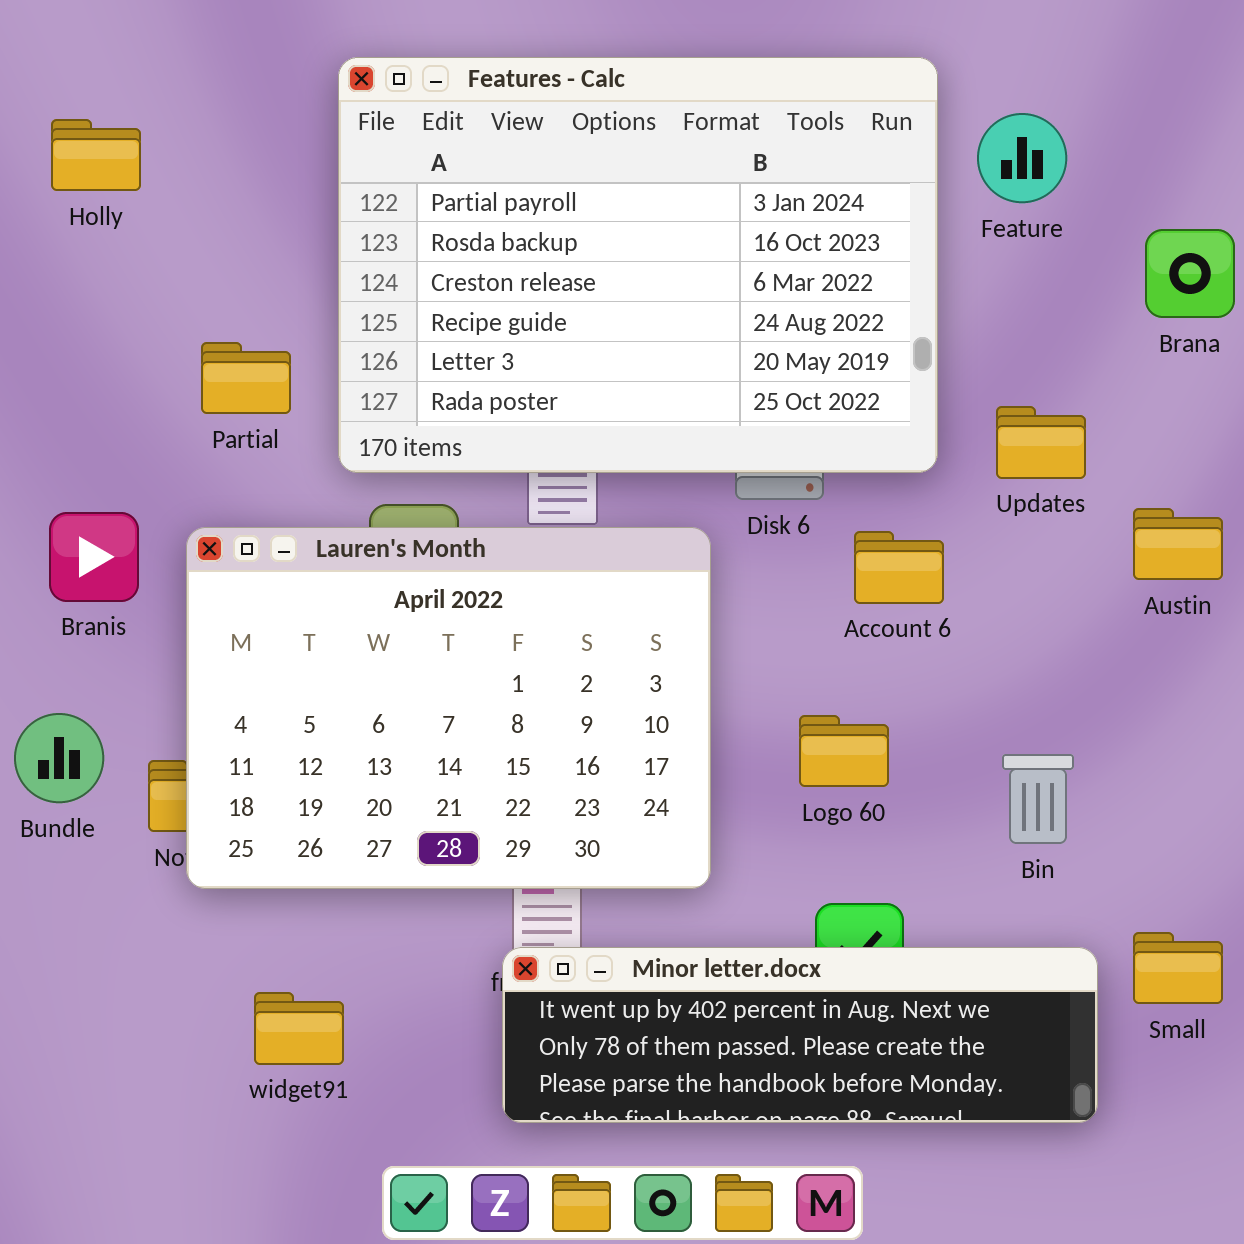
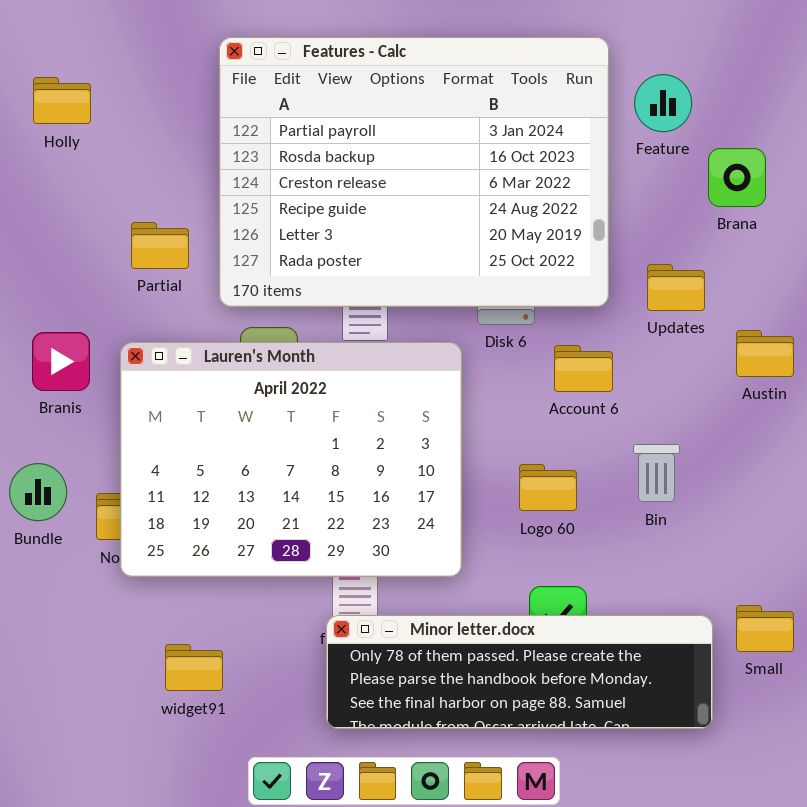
Brana: [1145,229,1235,318] -> [708,148,766,207], moved
Bin: [1002,754,1074,844] -> [633,444,680,502], moved
Minor letter.docx: [502,947,1098,1123] -> [326,615,713,729], scrolled down 1 row

